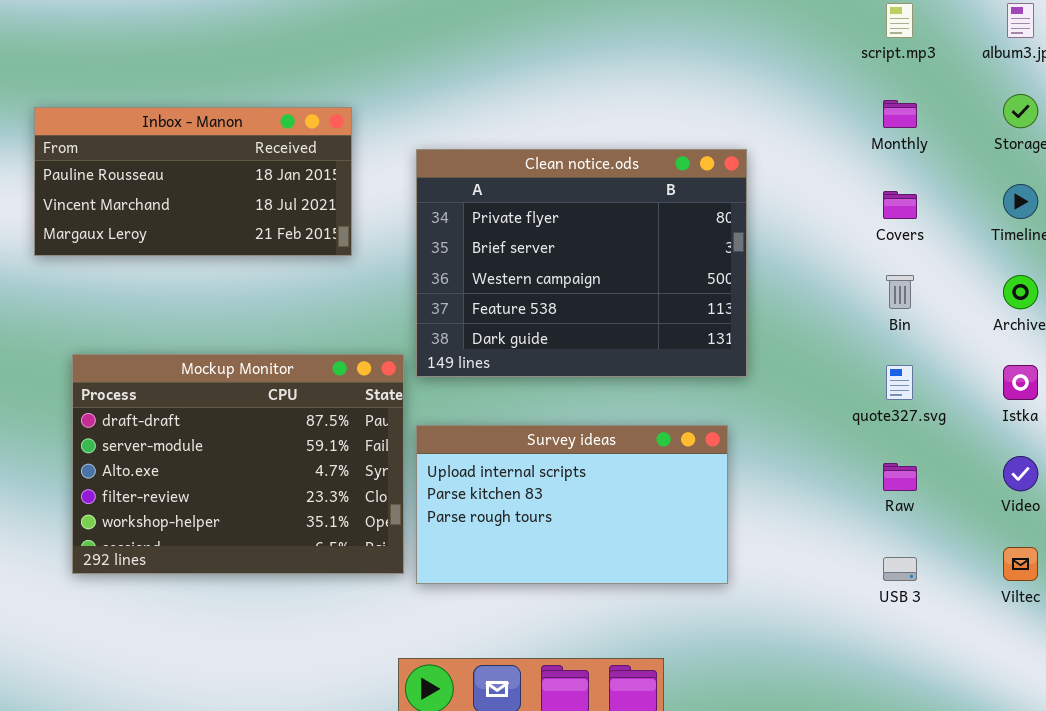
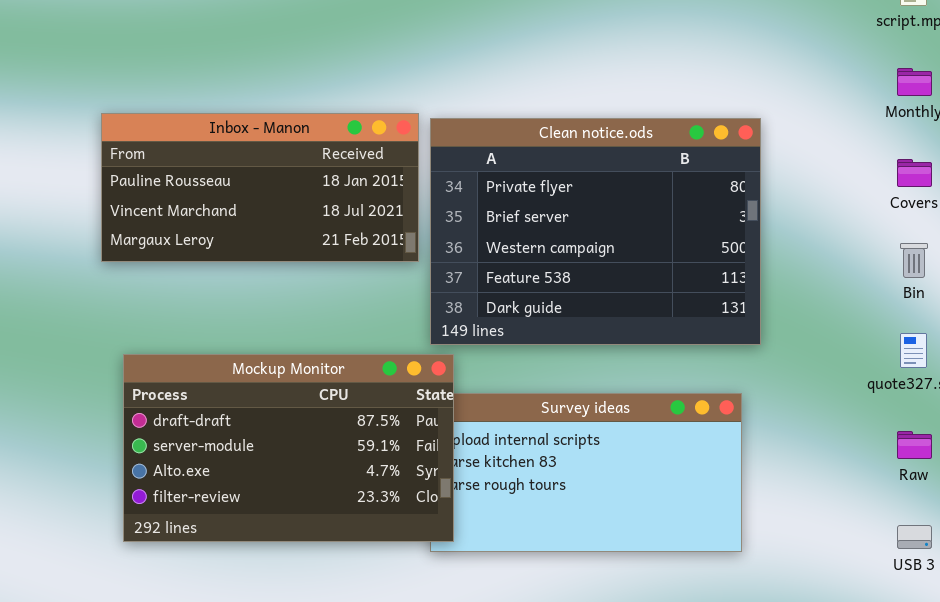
Inbox - Manon: [34,107,352,256] -> [101,113,419,262], moved
Mockup Monitor: [72,354,404,574] -> [123,354,454,542], moved, resized

